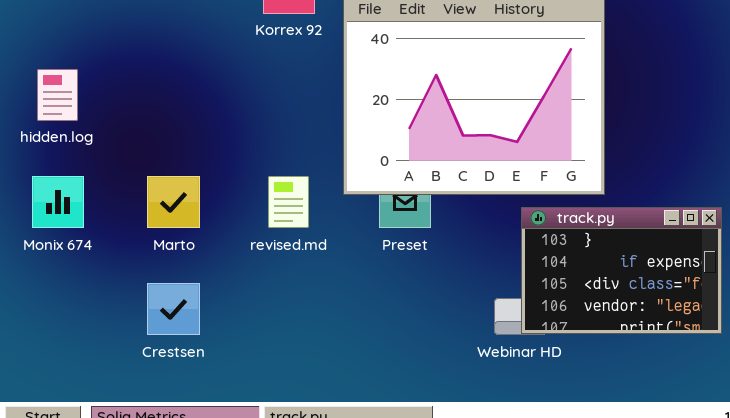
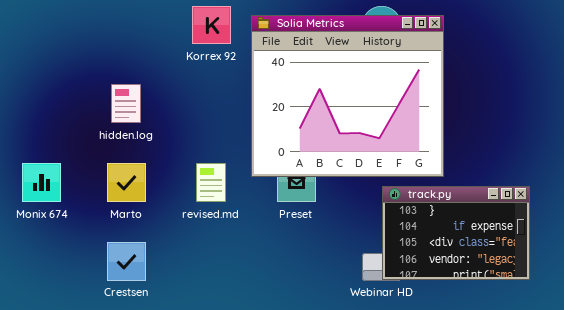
hidden.log: [37,69,78,121] -> [111,84,141,123], moved

